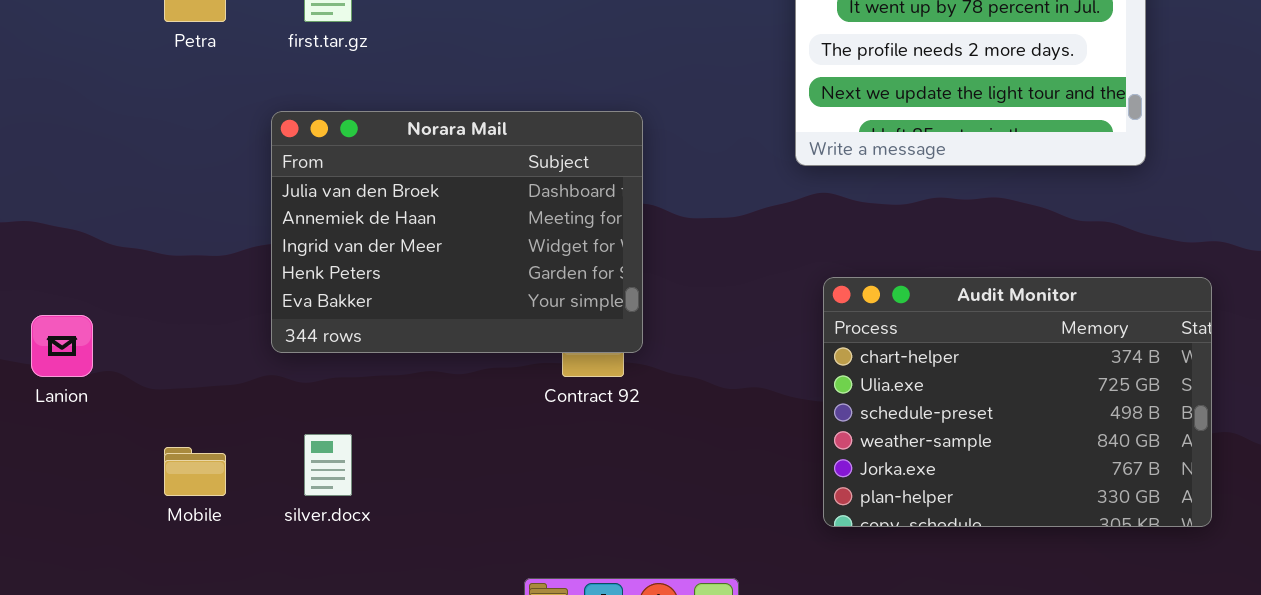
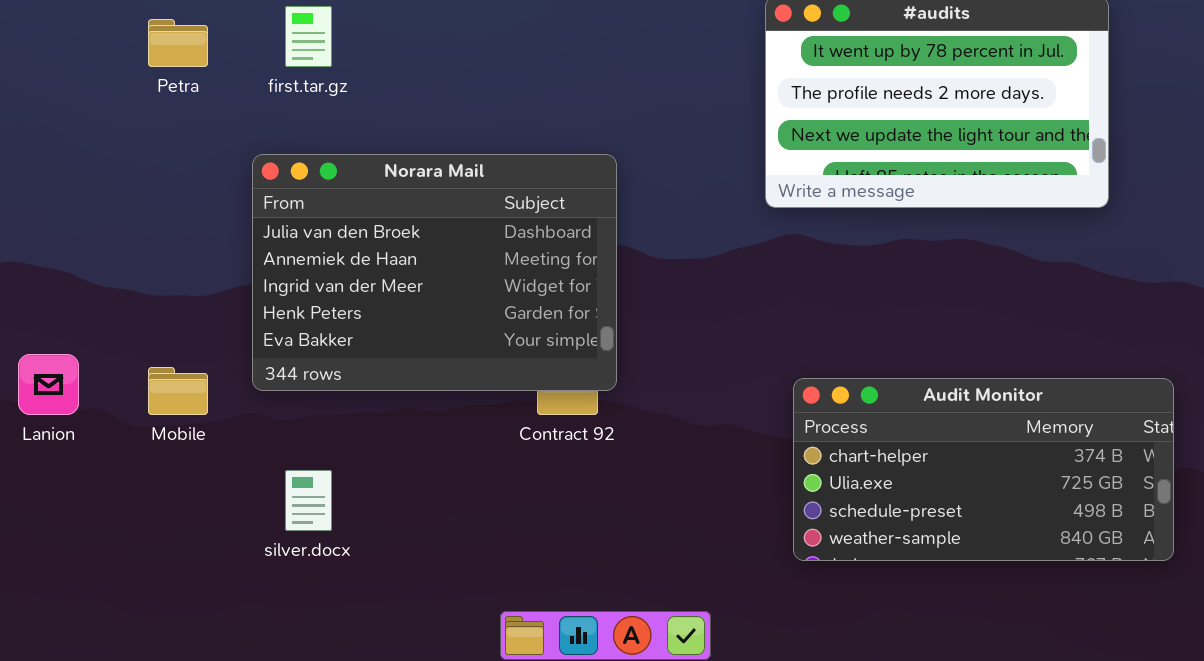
Audit Monitor: [823,277,1212,527] -> [793,378,1174,561], resized
Mobile: [164,447,226,496] -> [148,367,208,415], moved

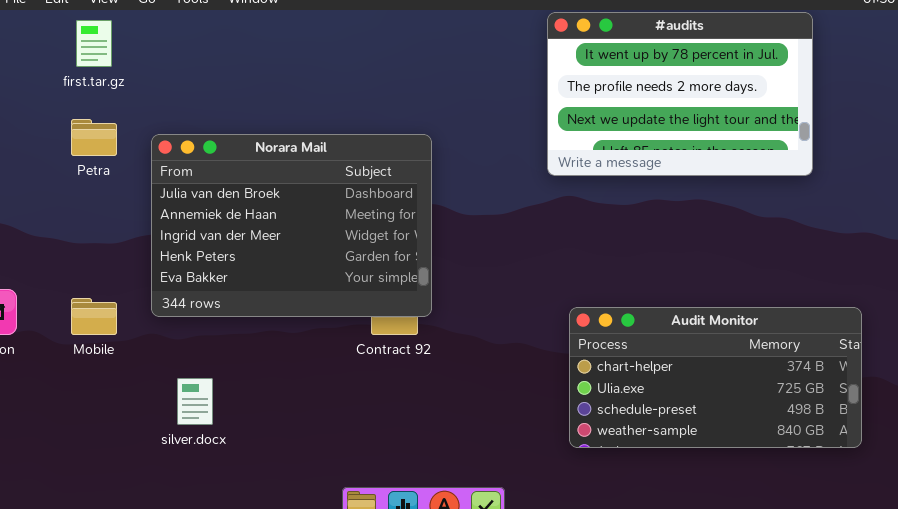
first.tar.gz: [285,6,332,67] -> [76,20,112,67], moved
Petra: [148,19,208,67] -> [71,119,117,156], moved

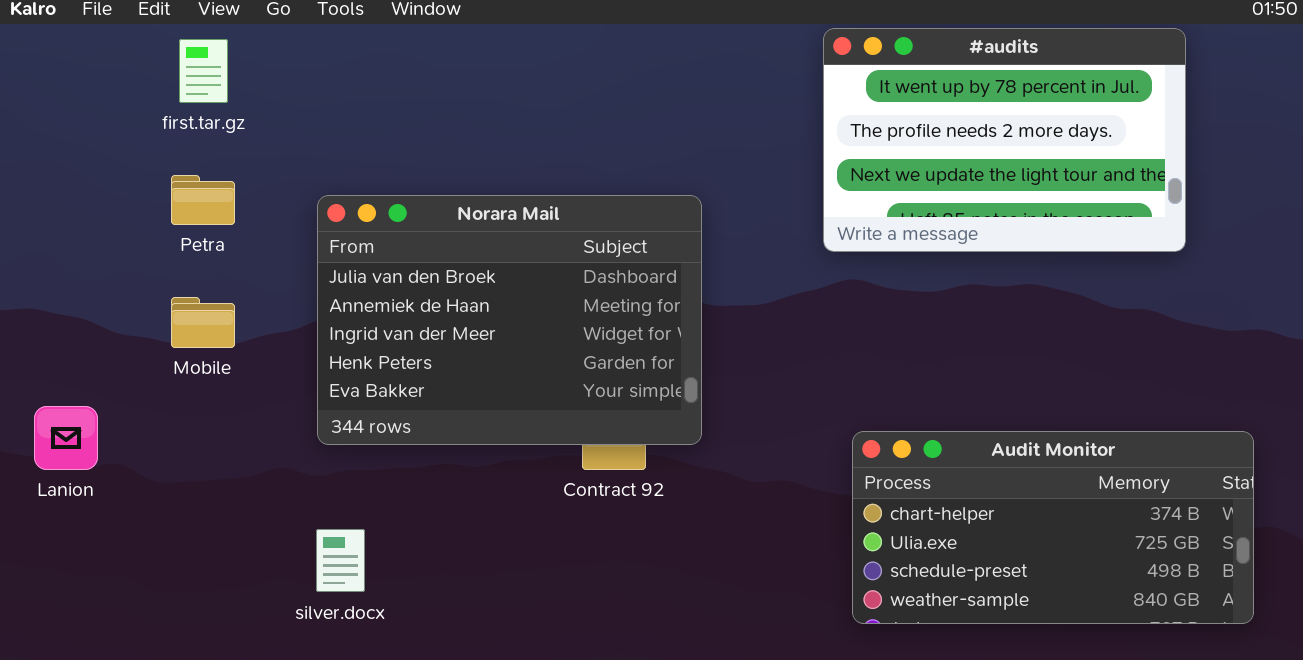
Norara Mail: [151,134,432,317] -> [317,195,702,445], moved
Mobile: [71,298,117,335] -> [171,297,235,348], moved

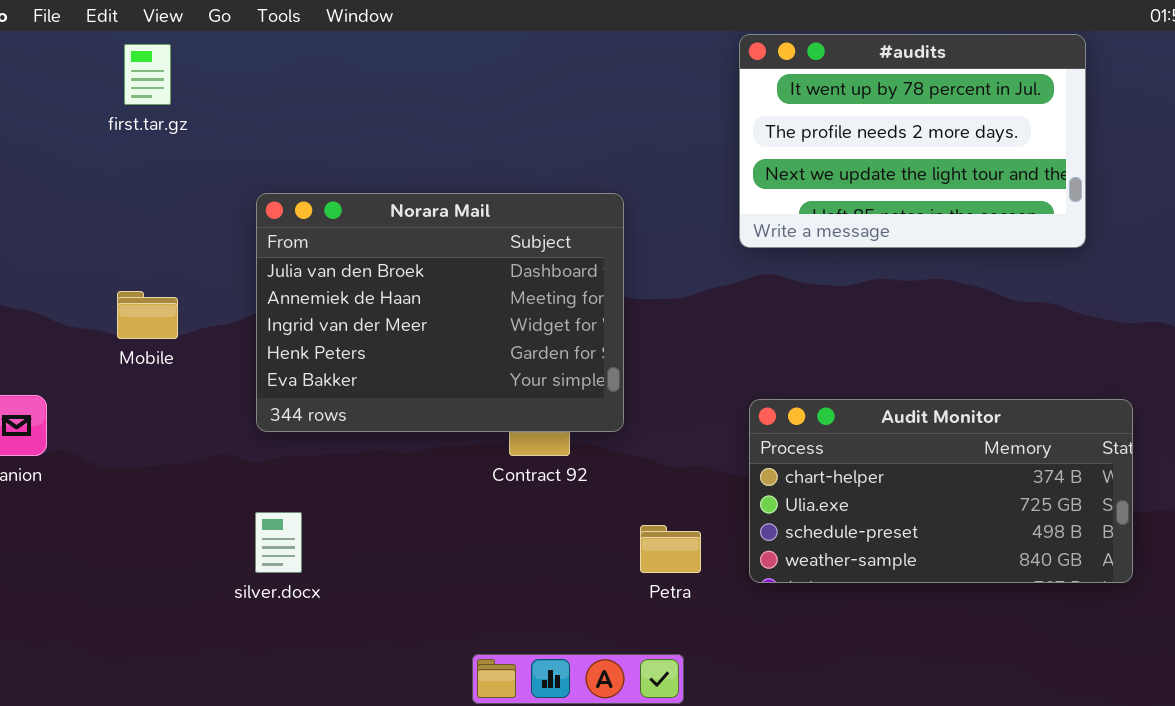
Petra: [171,175,235,225] -> [640,525,701,573], moved
Audit Monitor: [852,431,1254,624] -> [749,399,1133,583], moved

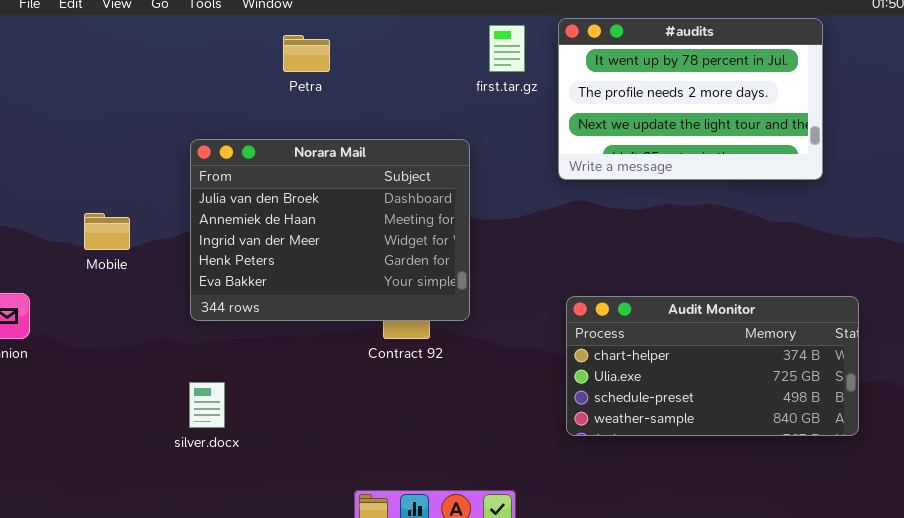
first.tar.gz: [124,44,171,105] -> [489,25,525,72], moved
Petra: [640,525,701,573] -> [283,35,330,72], moved

